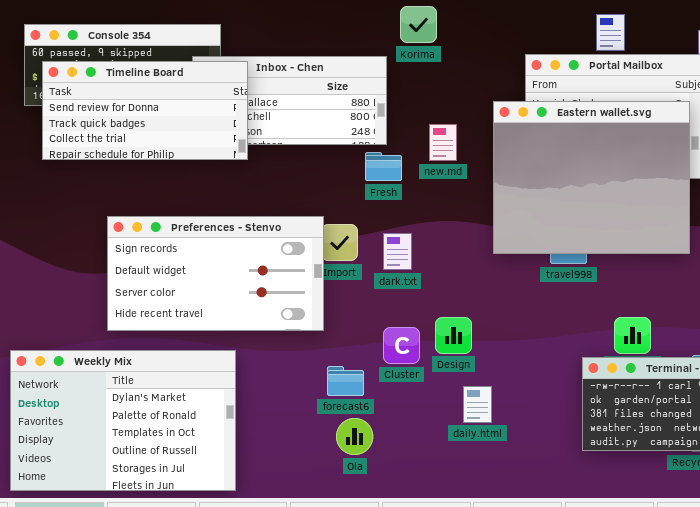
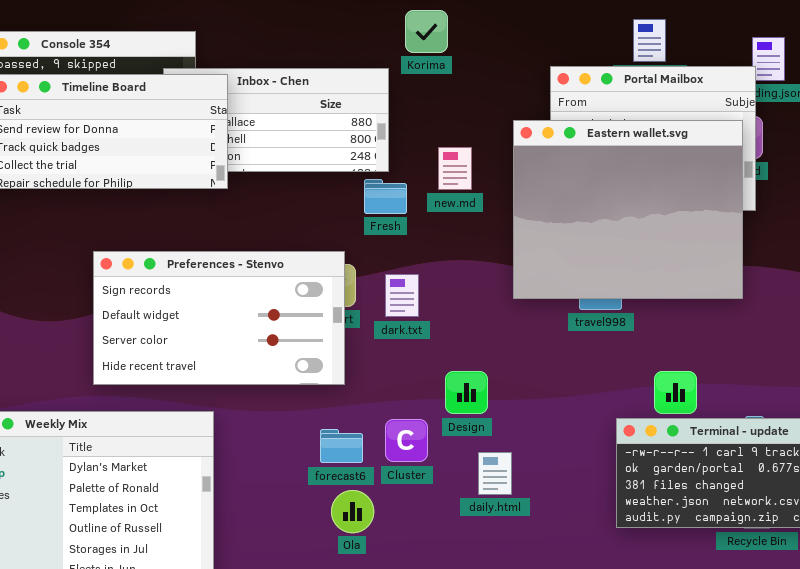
Preferences - Stenvo: [107,216,324,331] -> [93,251,345,385], moved
Cluster: [383,327,420,364] -> [385,419,428,462], moved

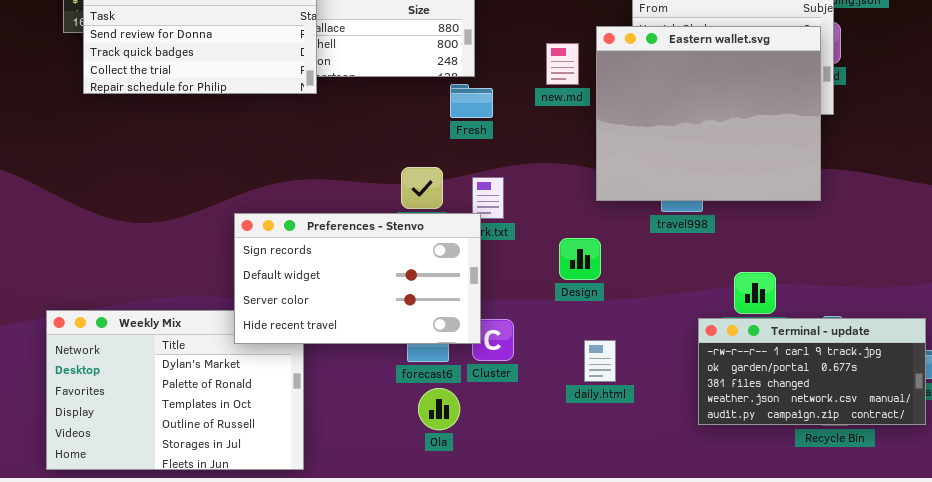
new.md: [438,147,472,190] -> [546,43,579,85], moved
Preferences - Stenvo: [93,251,345,385] -> [234,213,481,344], moved
Design: [445,371,488,414] -> [559,238,601,280], moved
daily.html: [478,452,512,495] -> [584,340,616,382], moved

